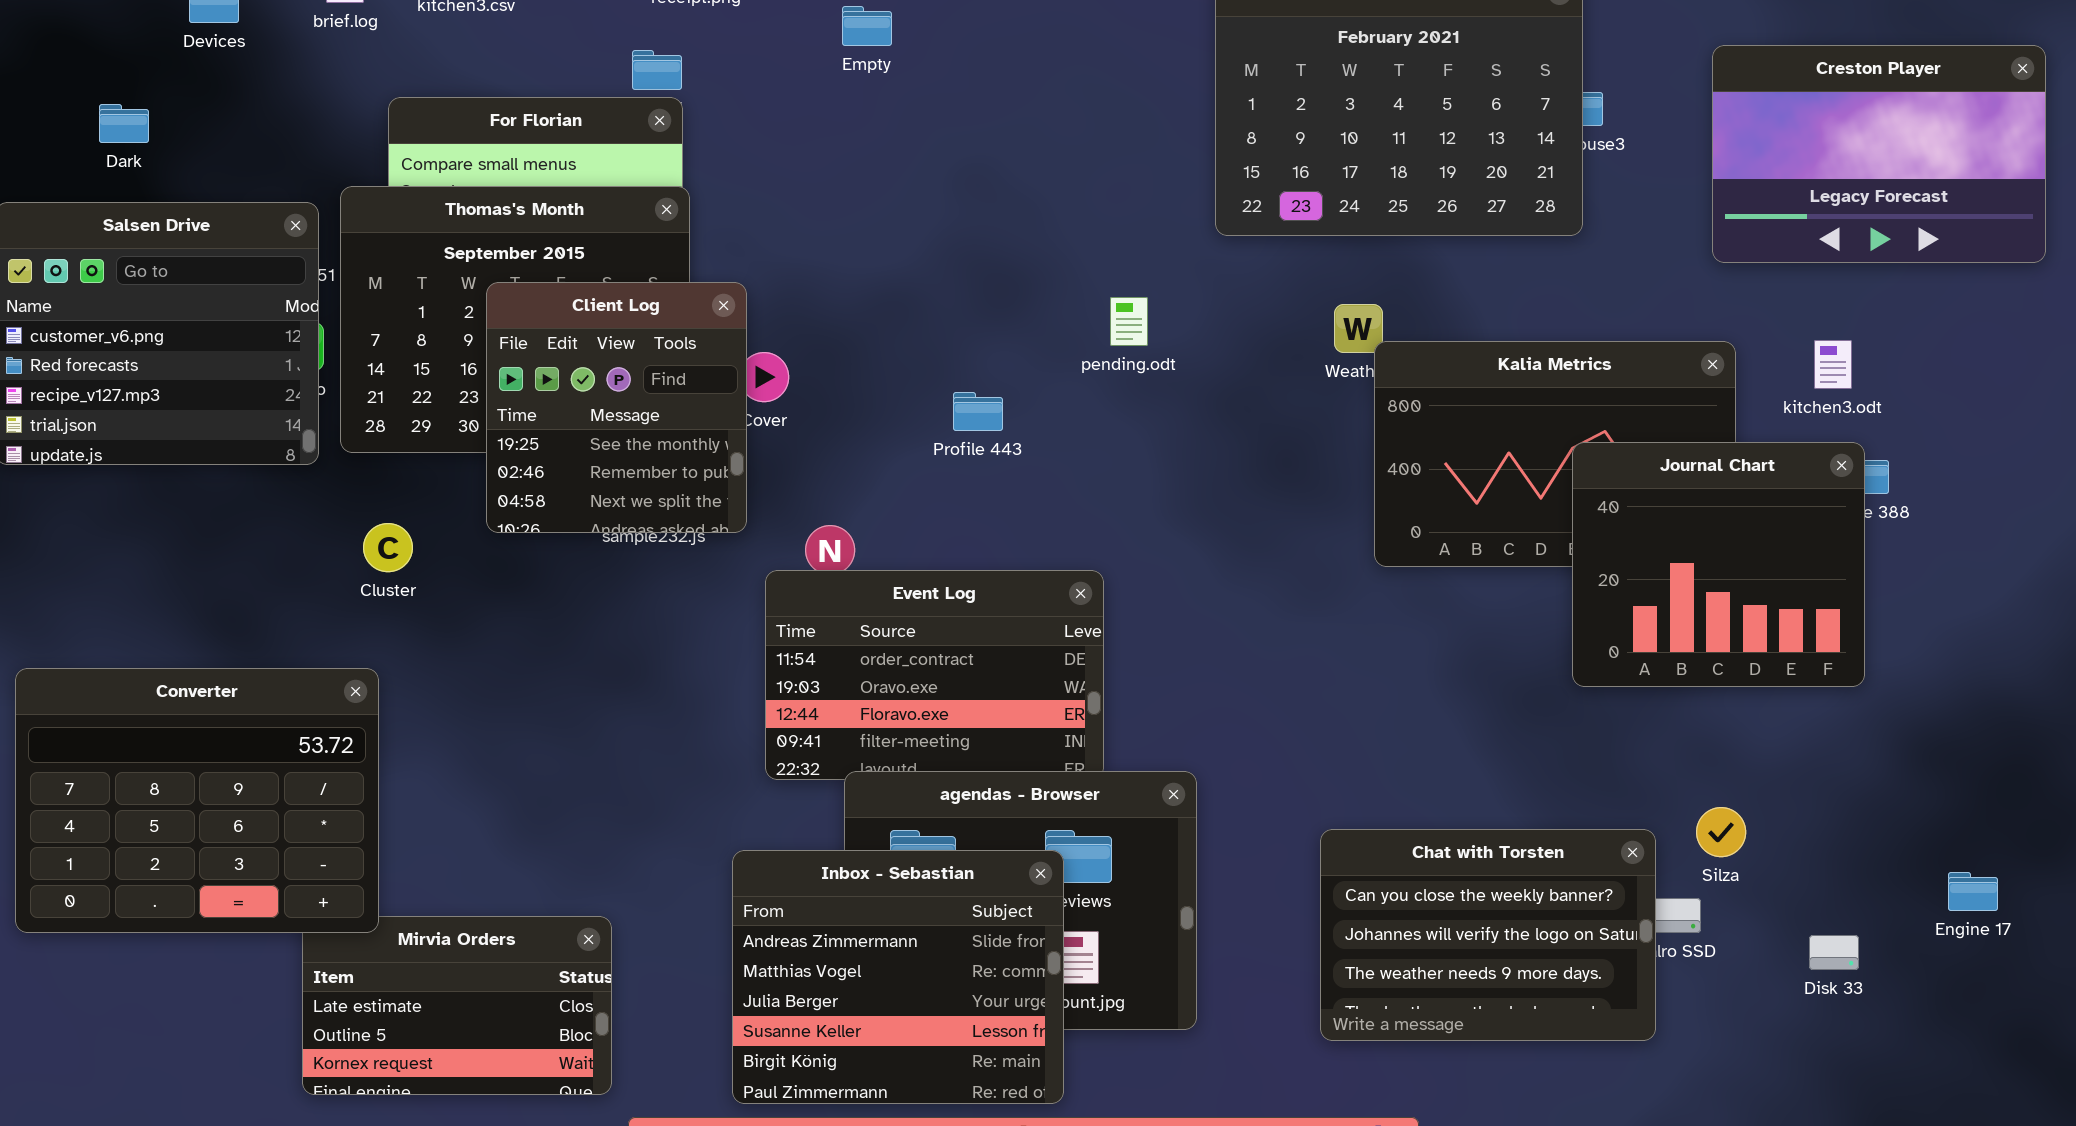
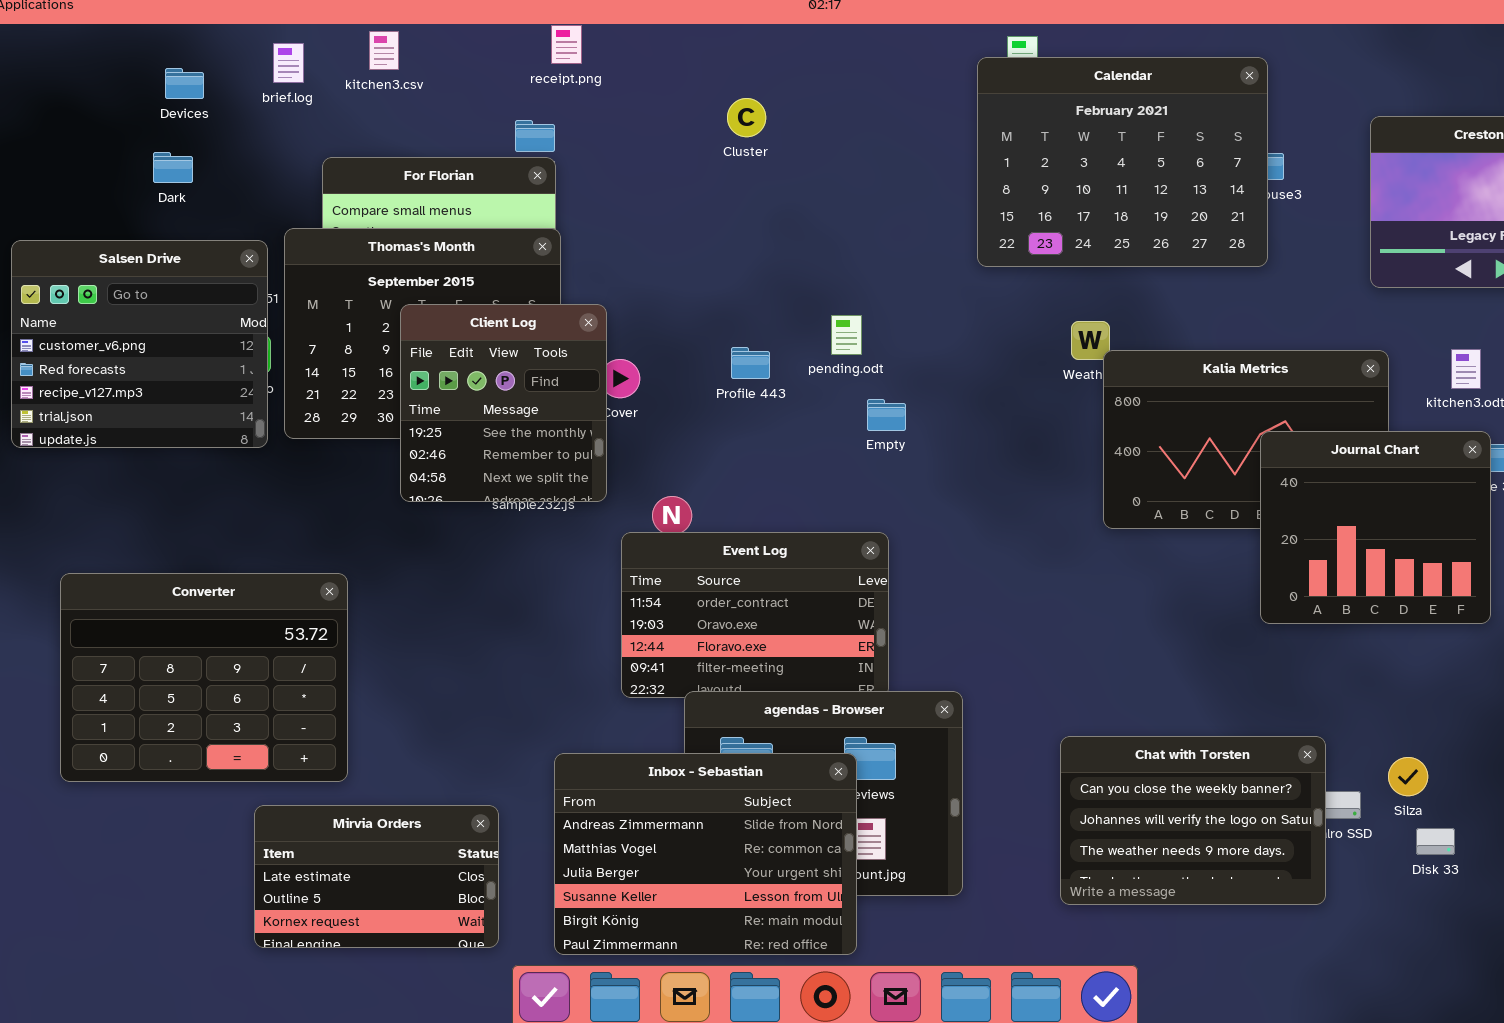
Empty: [842,6,892,46] -> [867,399,906,431], moved
Dark: [99,104,149,143] -> [153,152,193,183], moved
pending.odt: [1110,297,1148,346] -> [831,315,862,355], moved
Profile 443: [953,392,1003,431] -> [731,347,770,379], moved
Cluster: [363,523,413,572] -> [727,98,766,137], moved
Converter: [15,668,379,933] -> [60,573,348,782], moved
Silza: [1696,807,1746,857] -> [1388,757,1428,796], moved
Inbox - Sebastian: [732,850,1064,1104] -> [554,753,857,955], resized
Disk 33: [1809,935,1859,970] -> [1416,828,1455,855], moved

